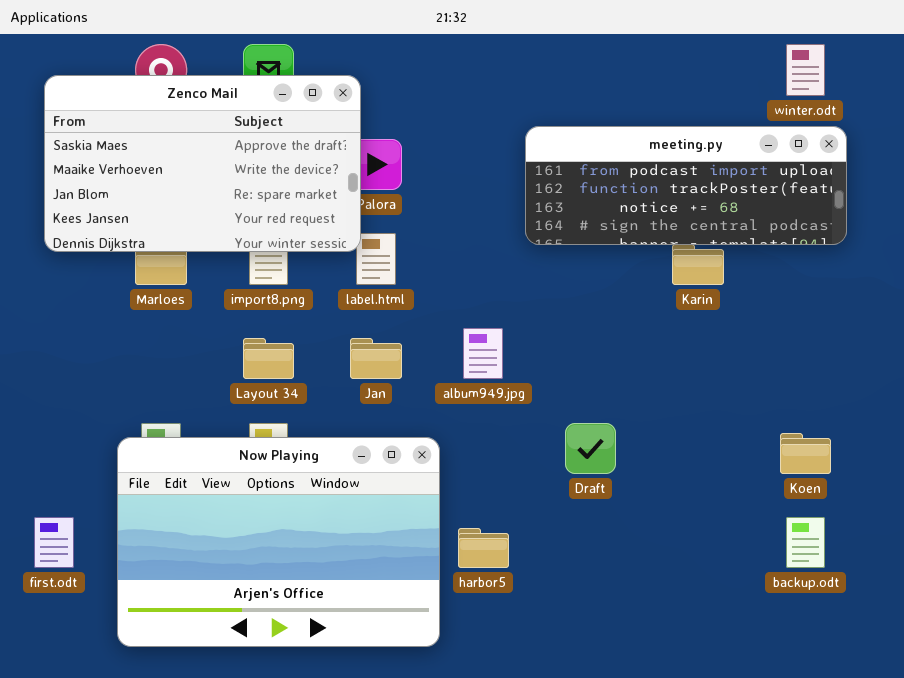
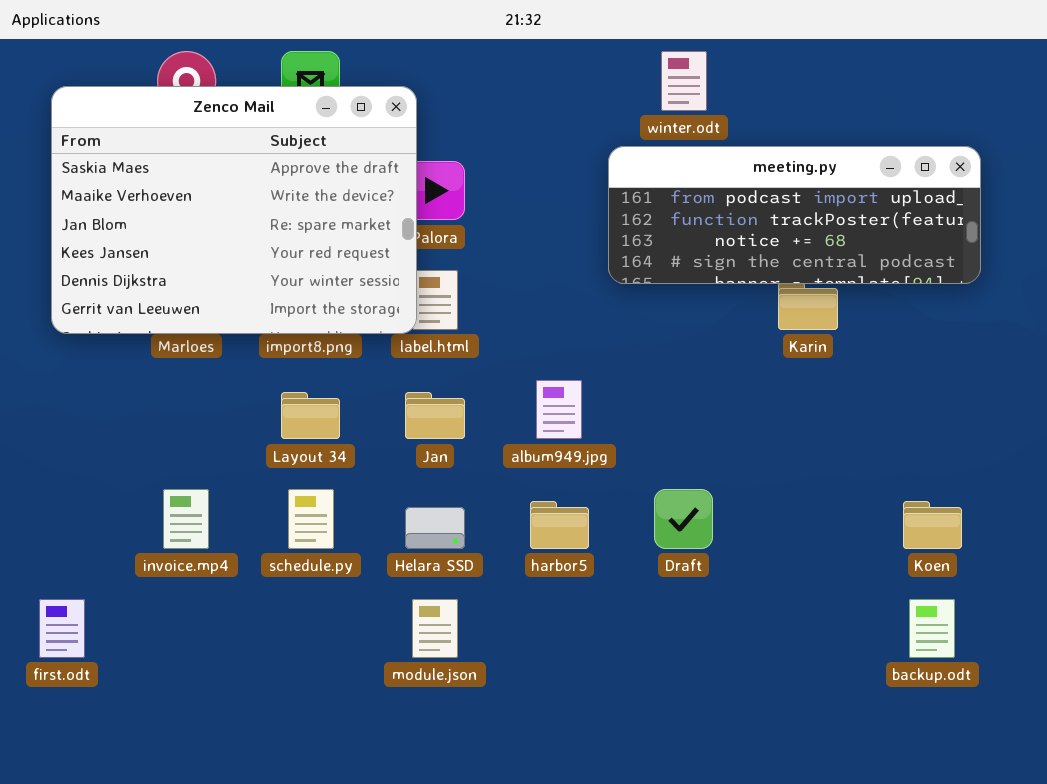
winter.odt: [786,44,825,96] -> [661,51,707,111], moved
Zenco Mail: [44,75,361,252] -> [51,86,417,334], resized
Now Playing: [117,437,440,647] -> none, closed
harbor5: [458,528,509,568] -> [530,501,589,549], moved

